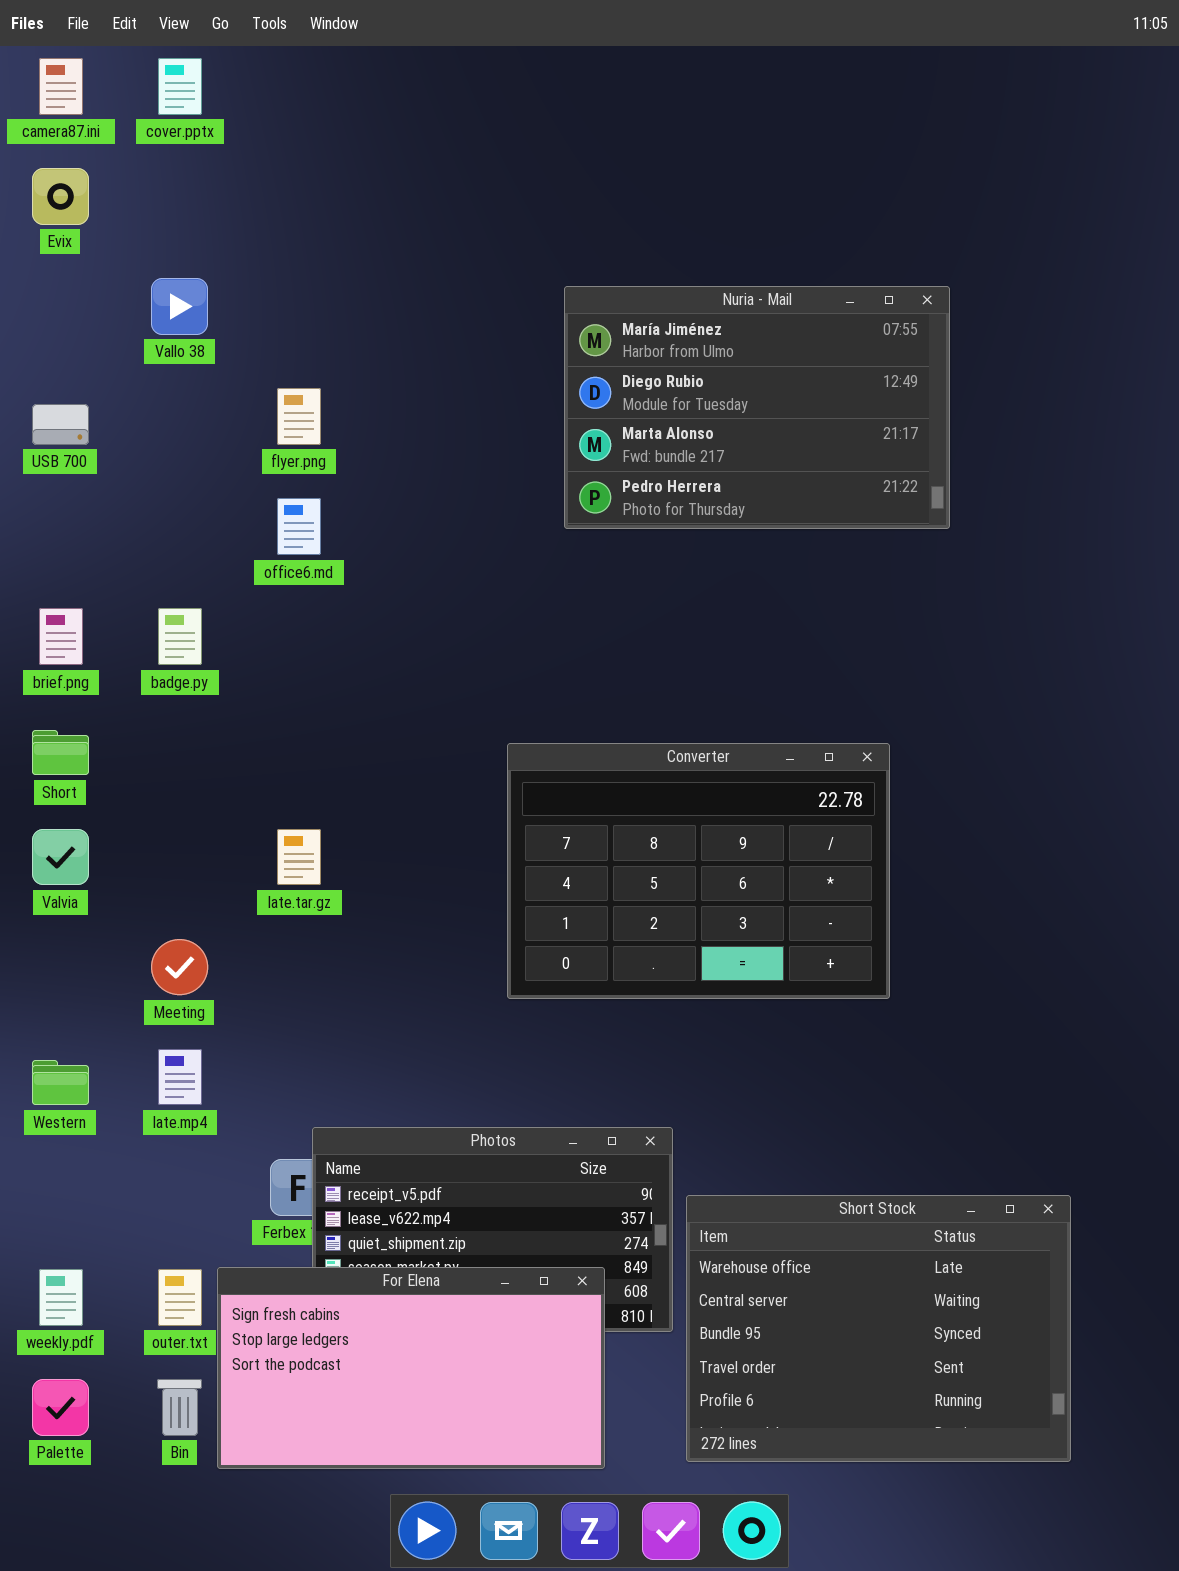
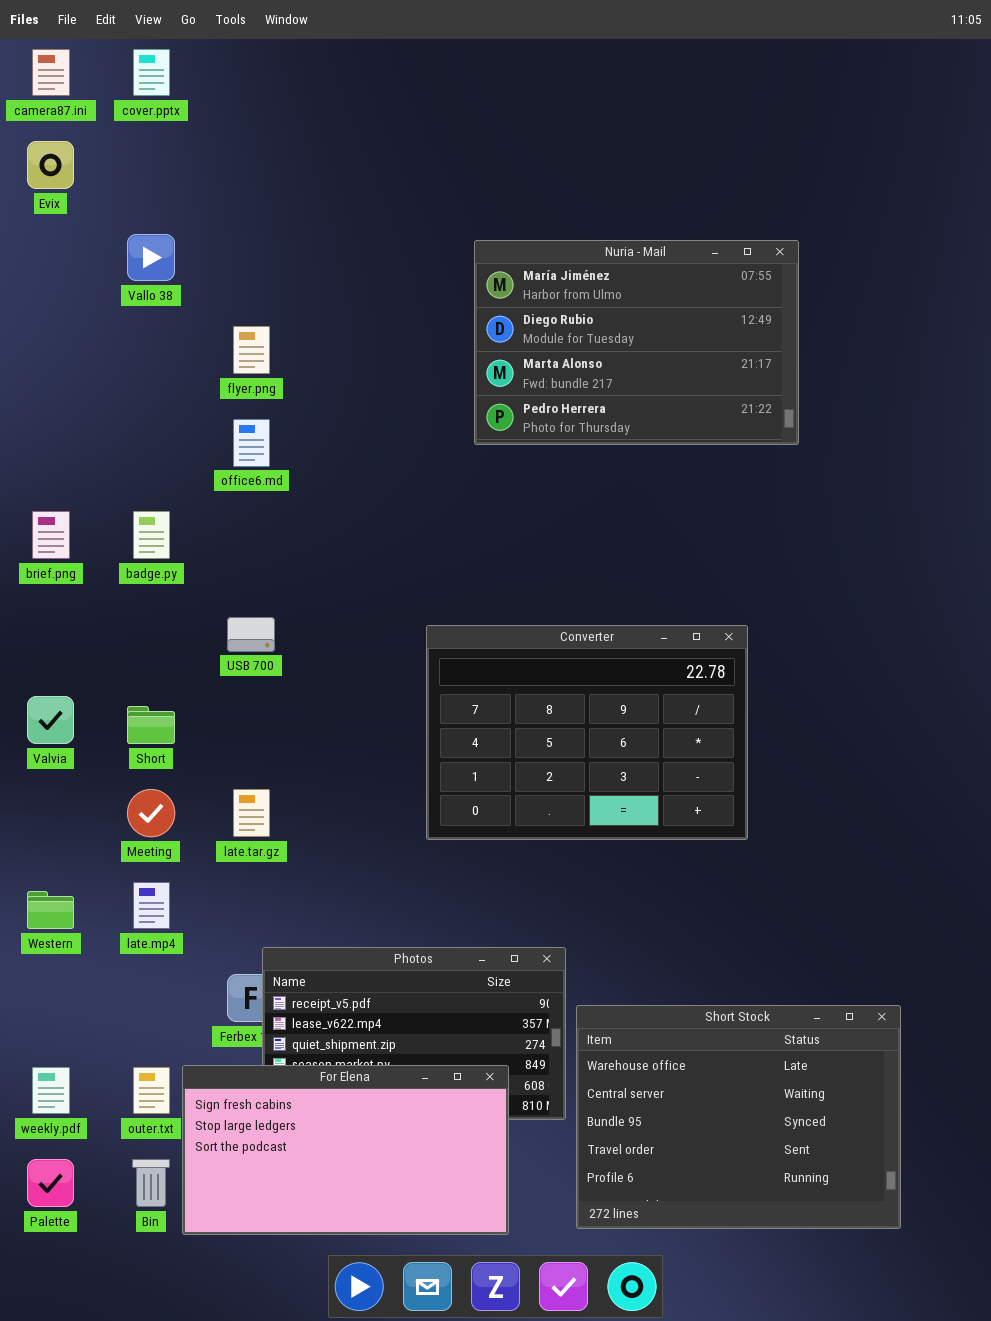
USB 700: [32,404,89,445] -> [227,617,275,652], moved
Short: [32,730,89,775] -> [127,706,175,744], moved
late.tar.gz: [277,829,321,885] -> [233,789,270,837], moved

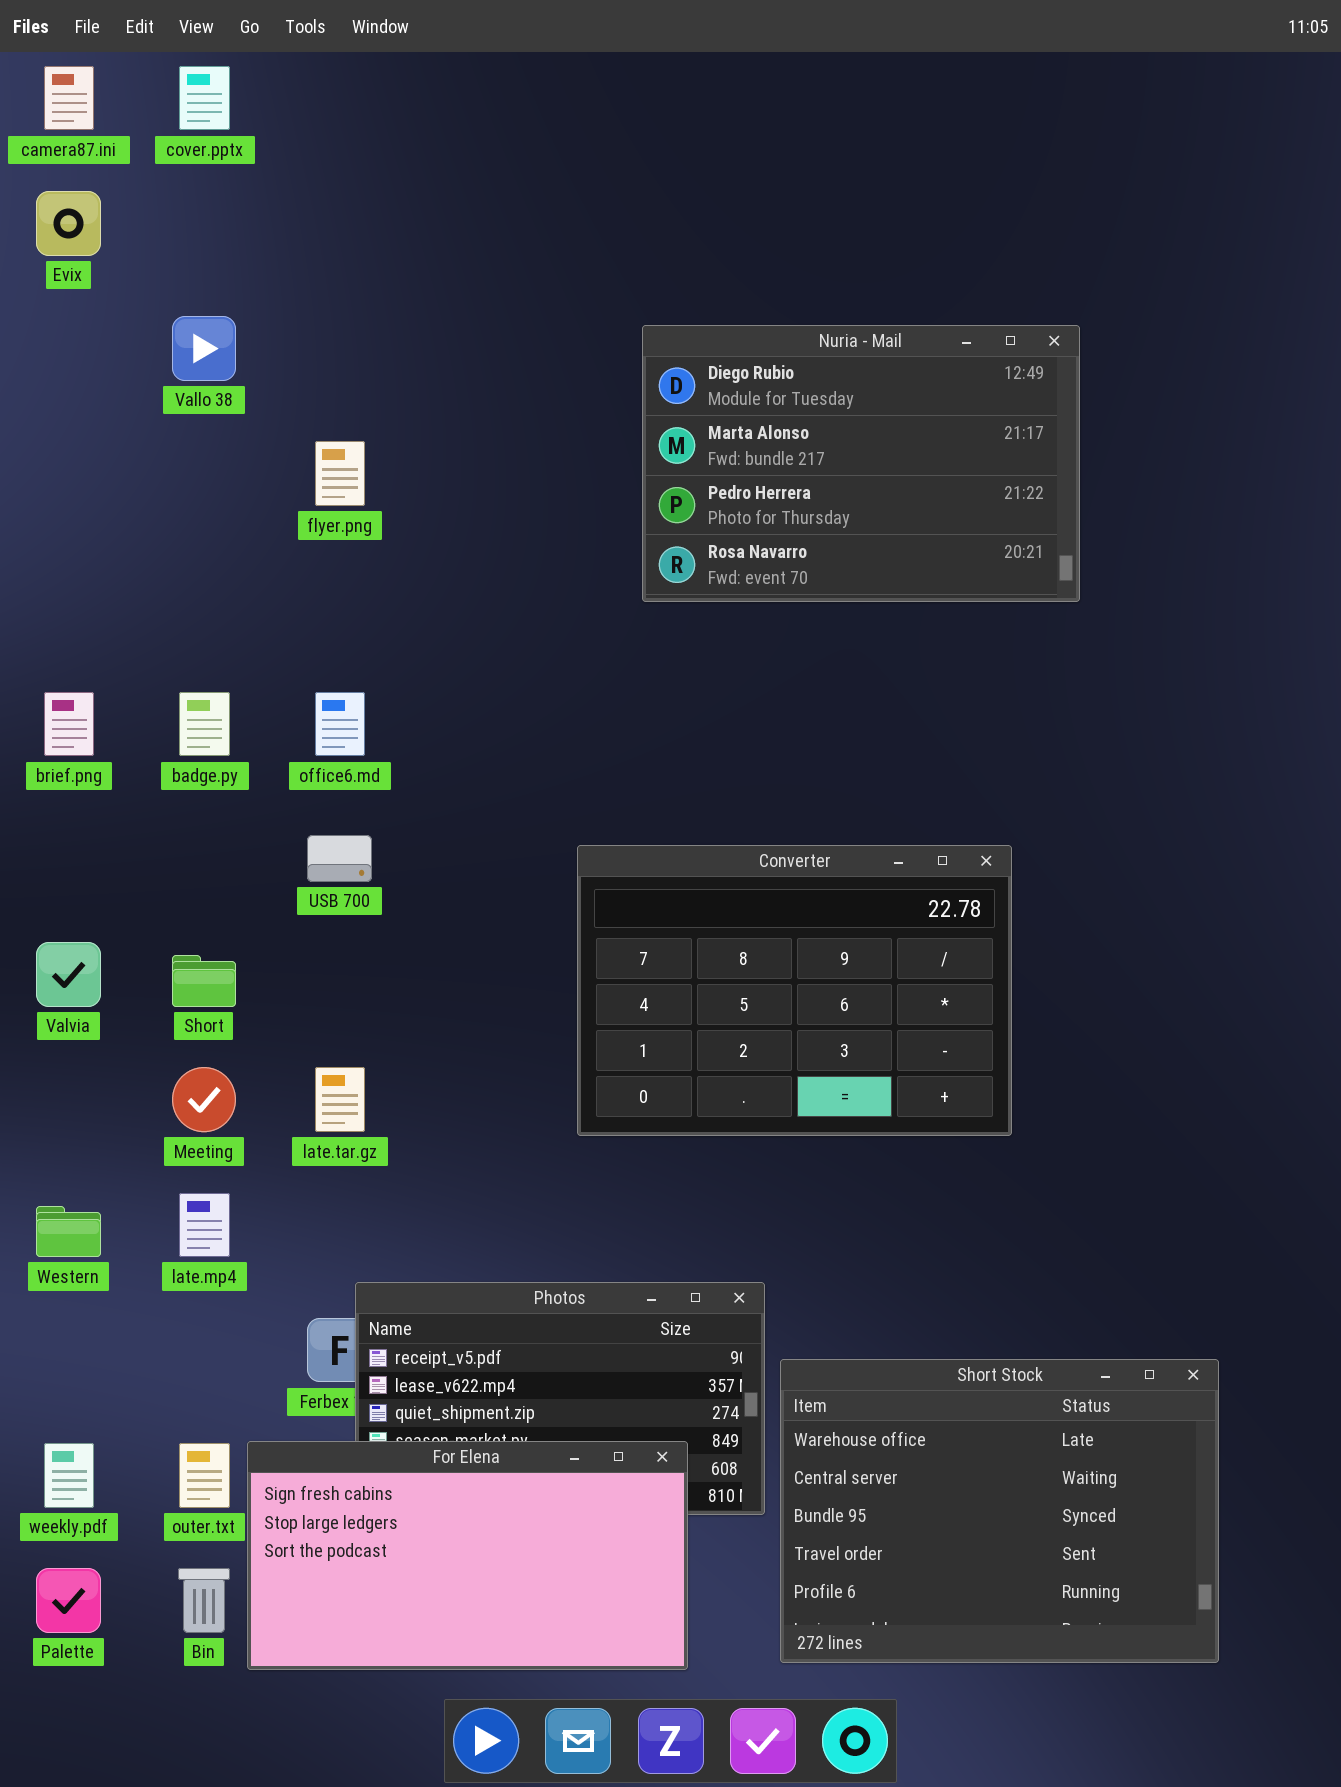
Nuria - Mail: [474,240,799,445] -> [642,325,1080,602], scrolled down 1 row
office6.md: [233,419,270,467] -> [315,692,365,756], moved

